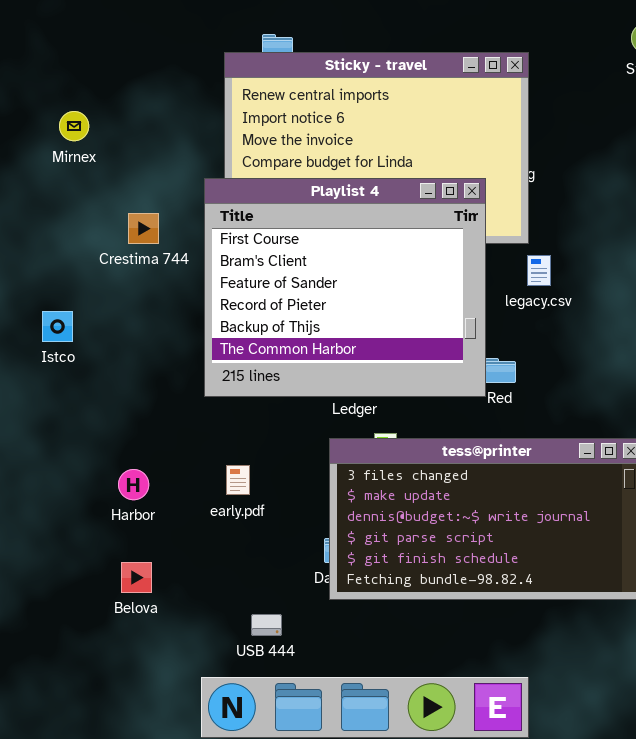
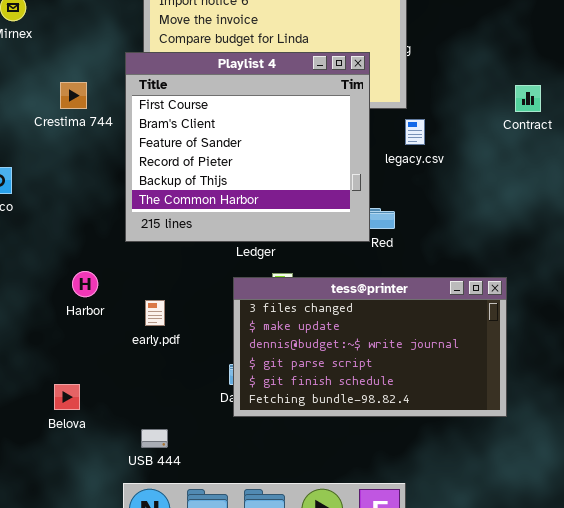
Harbor: [118,469,149,500] -> [72,271,98,297], moved
USB 444: [251,614,282,636] -> [141,429,168,448], moved

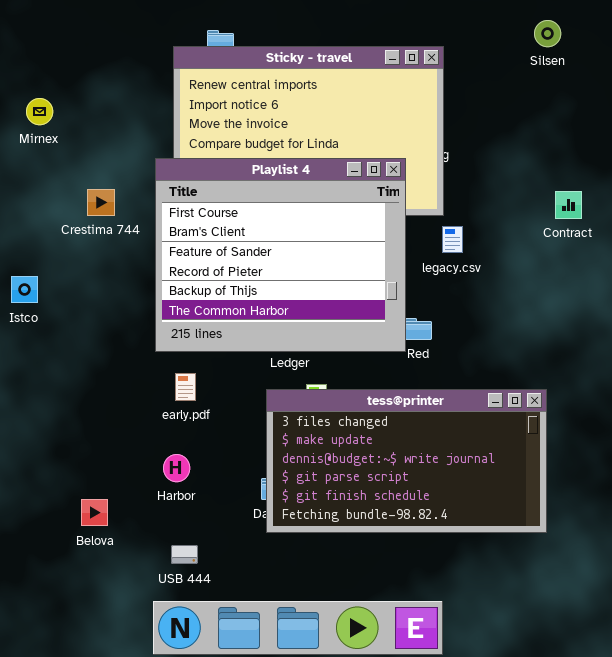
Harbor: [72,271,98,297] -> [163,454,190,482], moved
early.pdf: [145,300,165,326] -> [175,373,196,401], moved

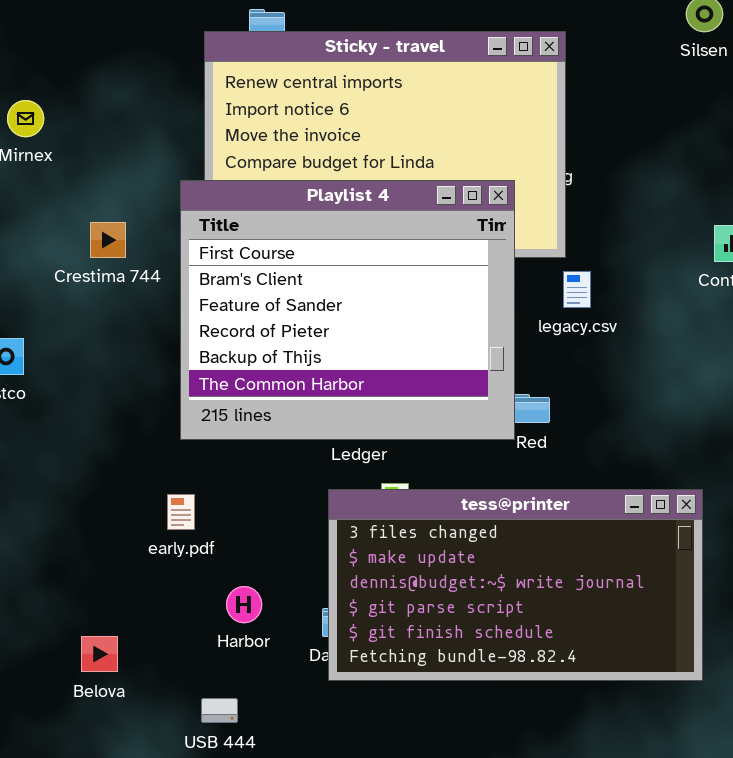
early.pdf: [175,373,196,401] -> [167,494,195,530], moved
Harbor: [163,454,190,482] -> [226,586,262,623], moved

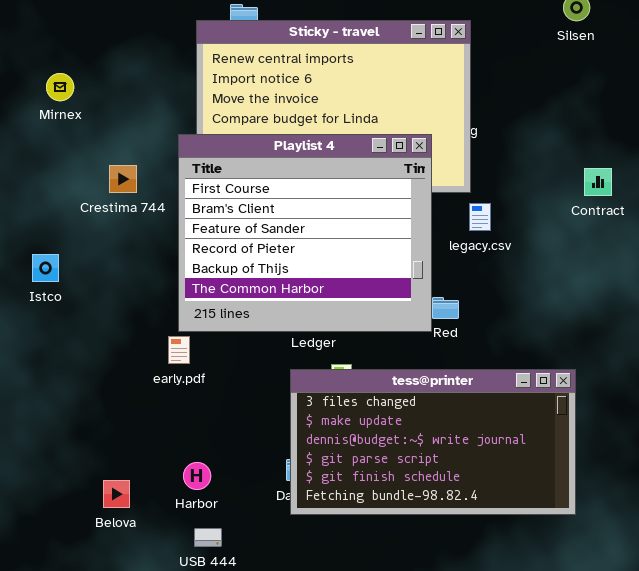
early.pdf: [167,494,195,530] -> [168,336,190,364], moved
Harbor: [226,586,262,623] -> [183,462,211,490], moved

